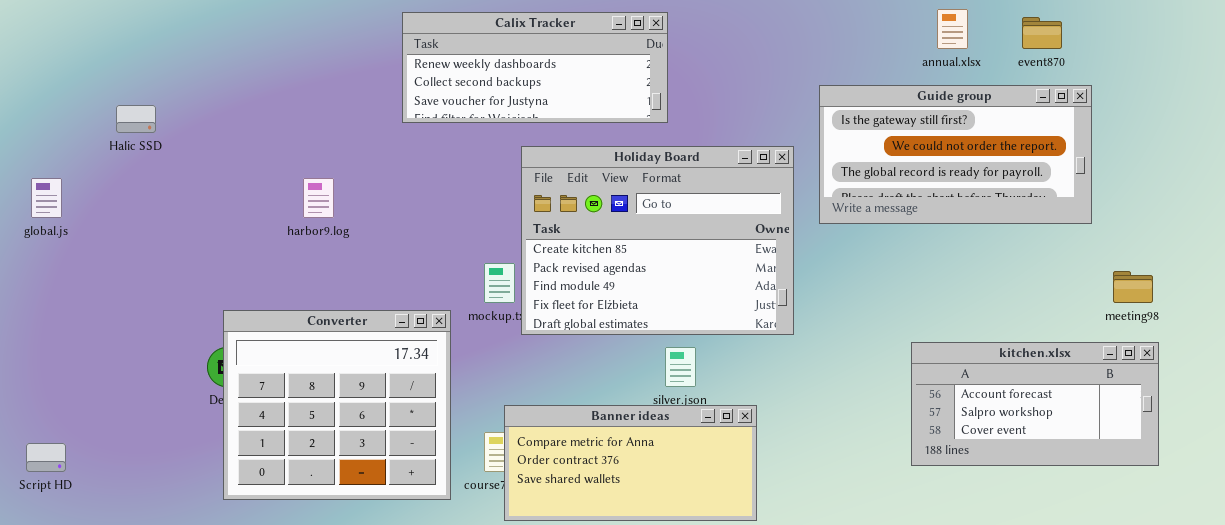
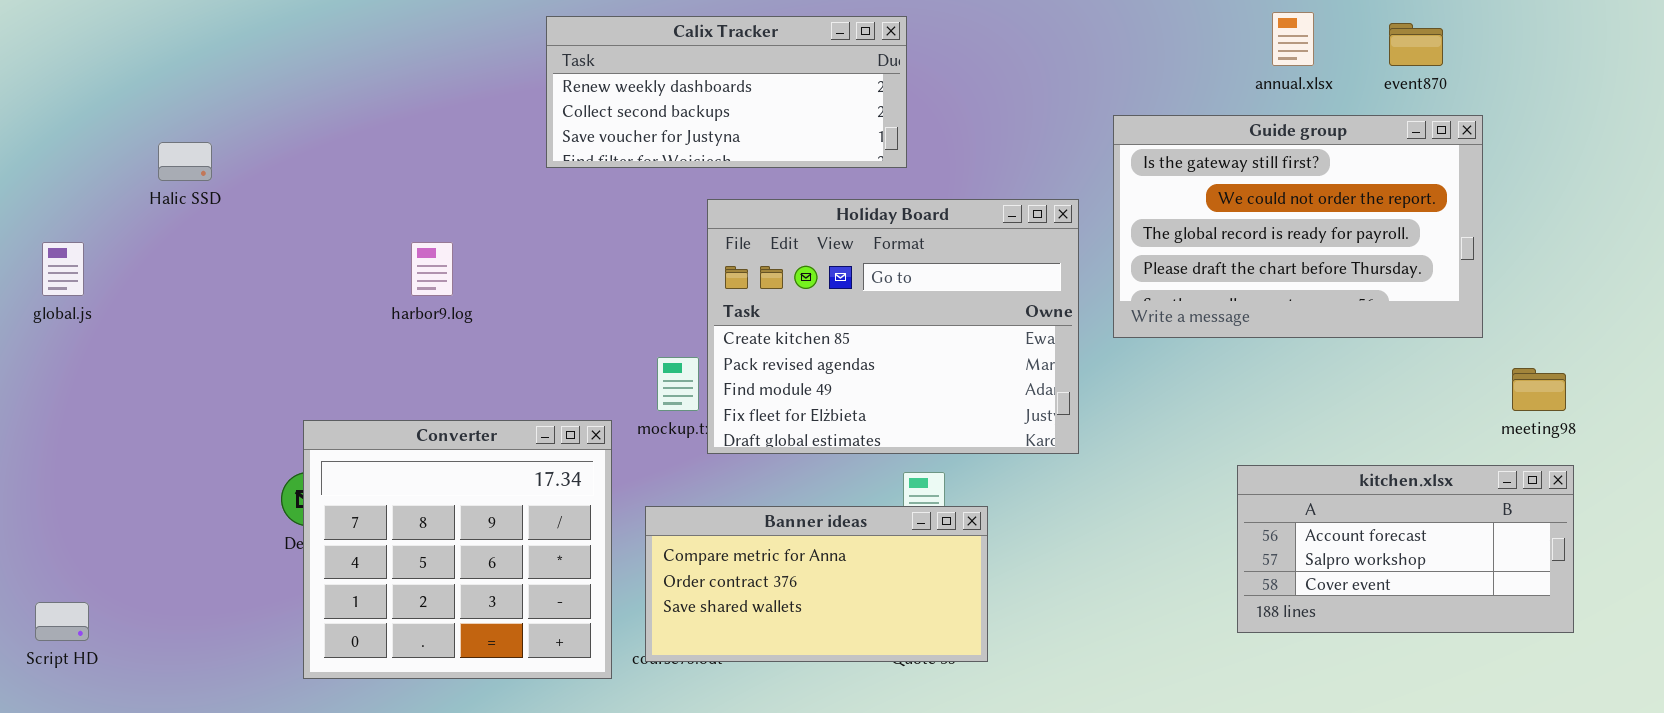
Guide group: [819,85,1092,224] -> [1113,115,1483,338], resized
Banner ideas: [504,405,757,521] -> [645,506,988,662], moved

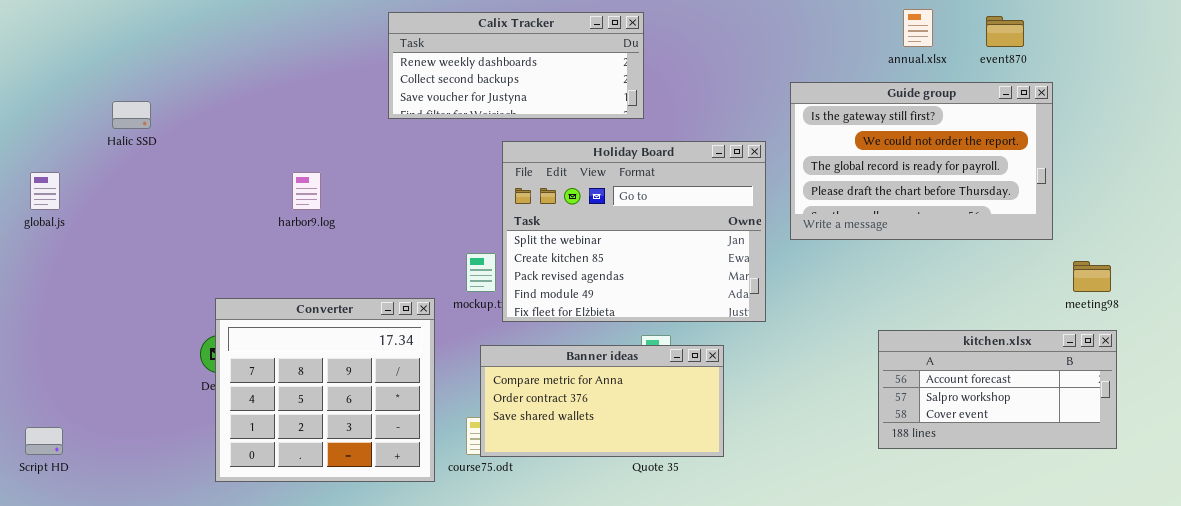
Holiday Board: [707,199,1079,454] -> [502,141,766,322], scrolled up 1 row
Banner ideas: [645,506,988,662] -> [480,345,724,457], moved

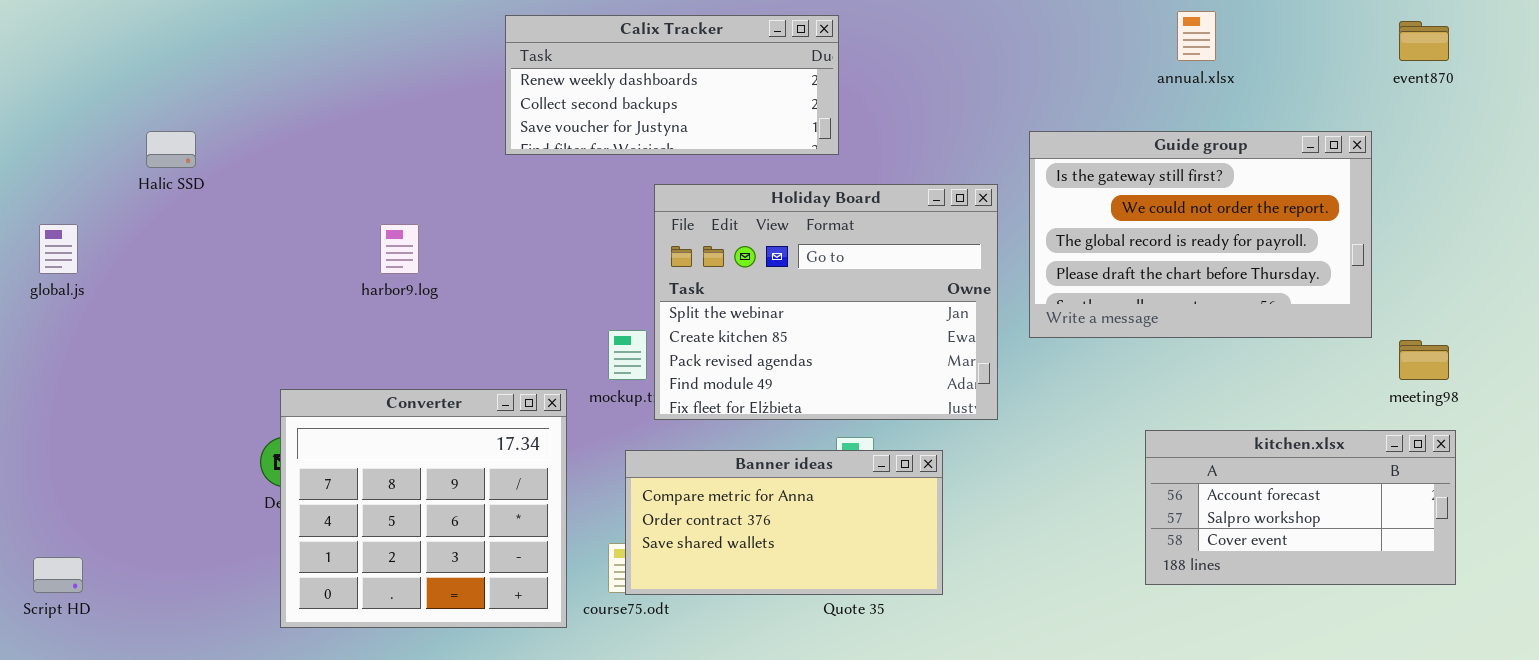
event870: [986,16,1024,47] -> [1399,21,1449,61], moved
Guide group: [790,82,1053,240] -> [1029,131,1372,338], moved

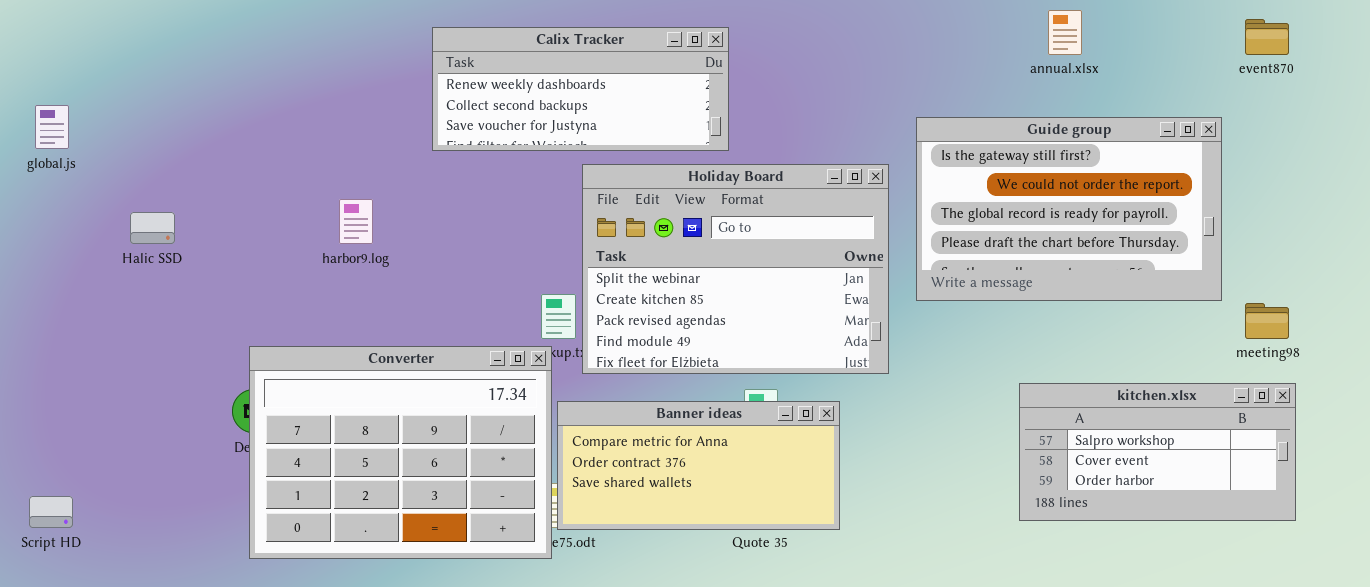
Calix Tracker: [505,15,839,155] -> [432,27,729,151], moved
Halic SSD: [146,131,196,168] -> [130,212,175,244], moved
global.js: [39,224,78,274] -> [35,105,69,149], moved
Converter: [280,389,567,628] -> [249,346,552,559], resized
kitchen.xlsx: [1145,430,1456,585] -> [1019,383,1296,521], scrolled down 1 row

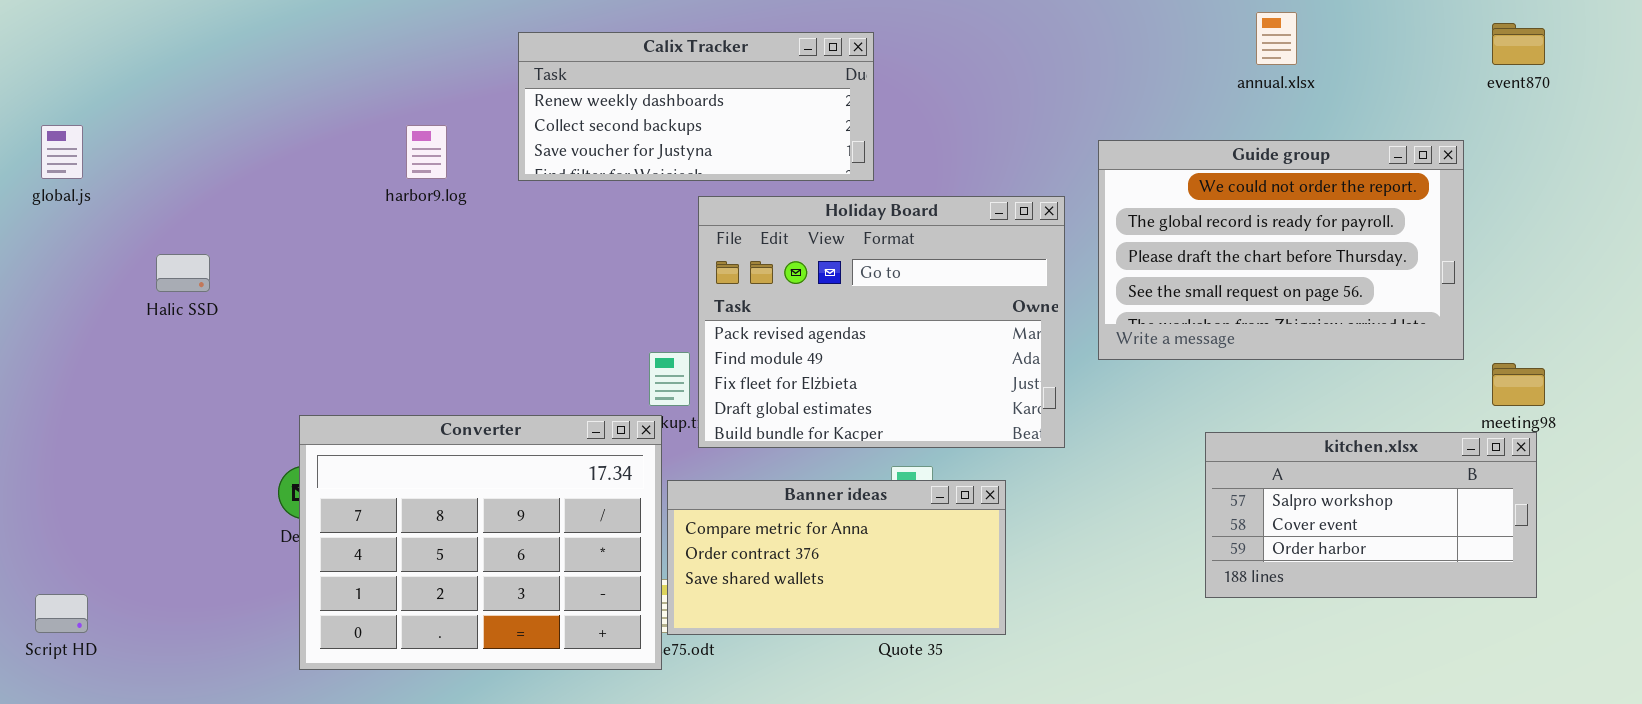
Guide group: [916,117,1222,301] -> [1098,140,1464,360], scrolled down 1 row
Holiday Board: [582,164,889,374] -> [698,196,1065,448], scrolled down 2 rows
harbor9.log: [339,199,373,244] -> [406,125,447,179], moved
kitchen.xlsx: [1019,383,1296,521] -> [1205,432,1537,598], moved

